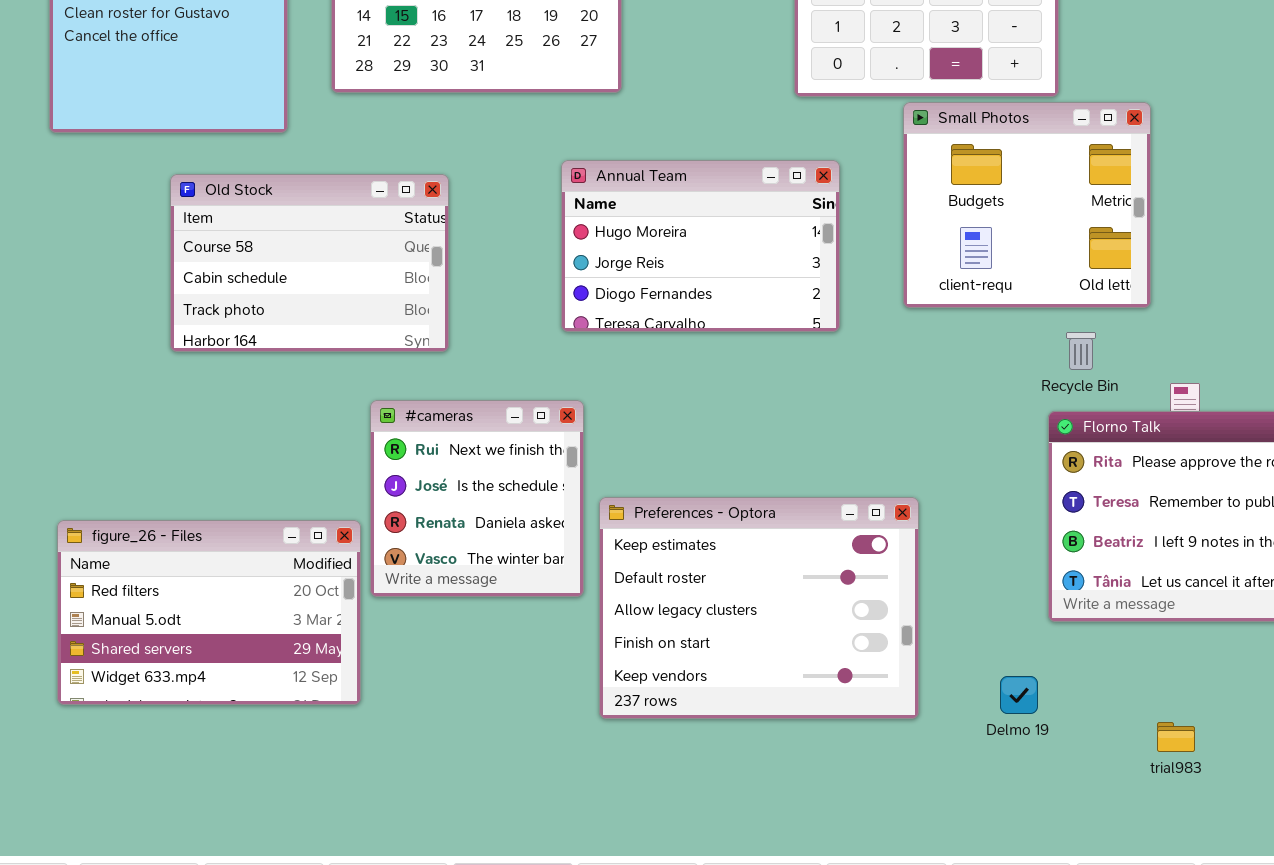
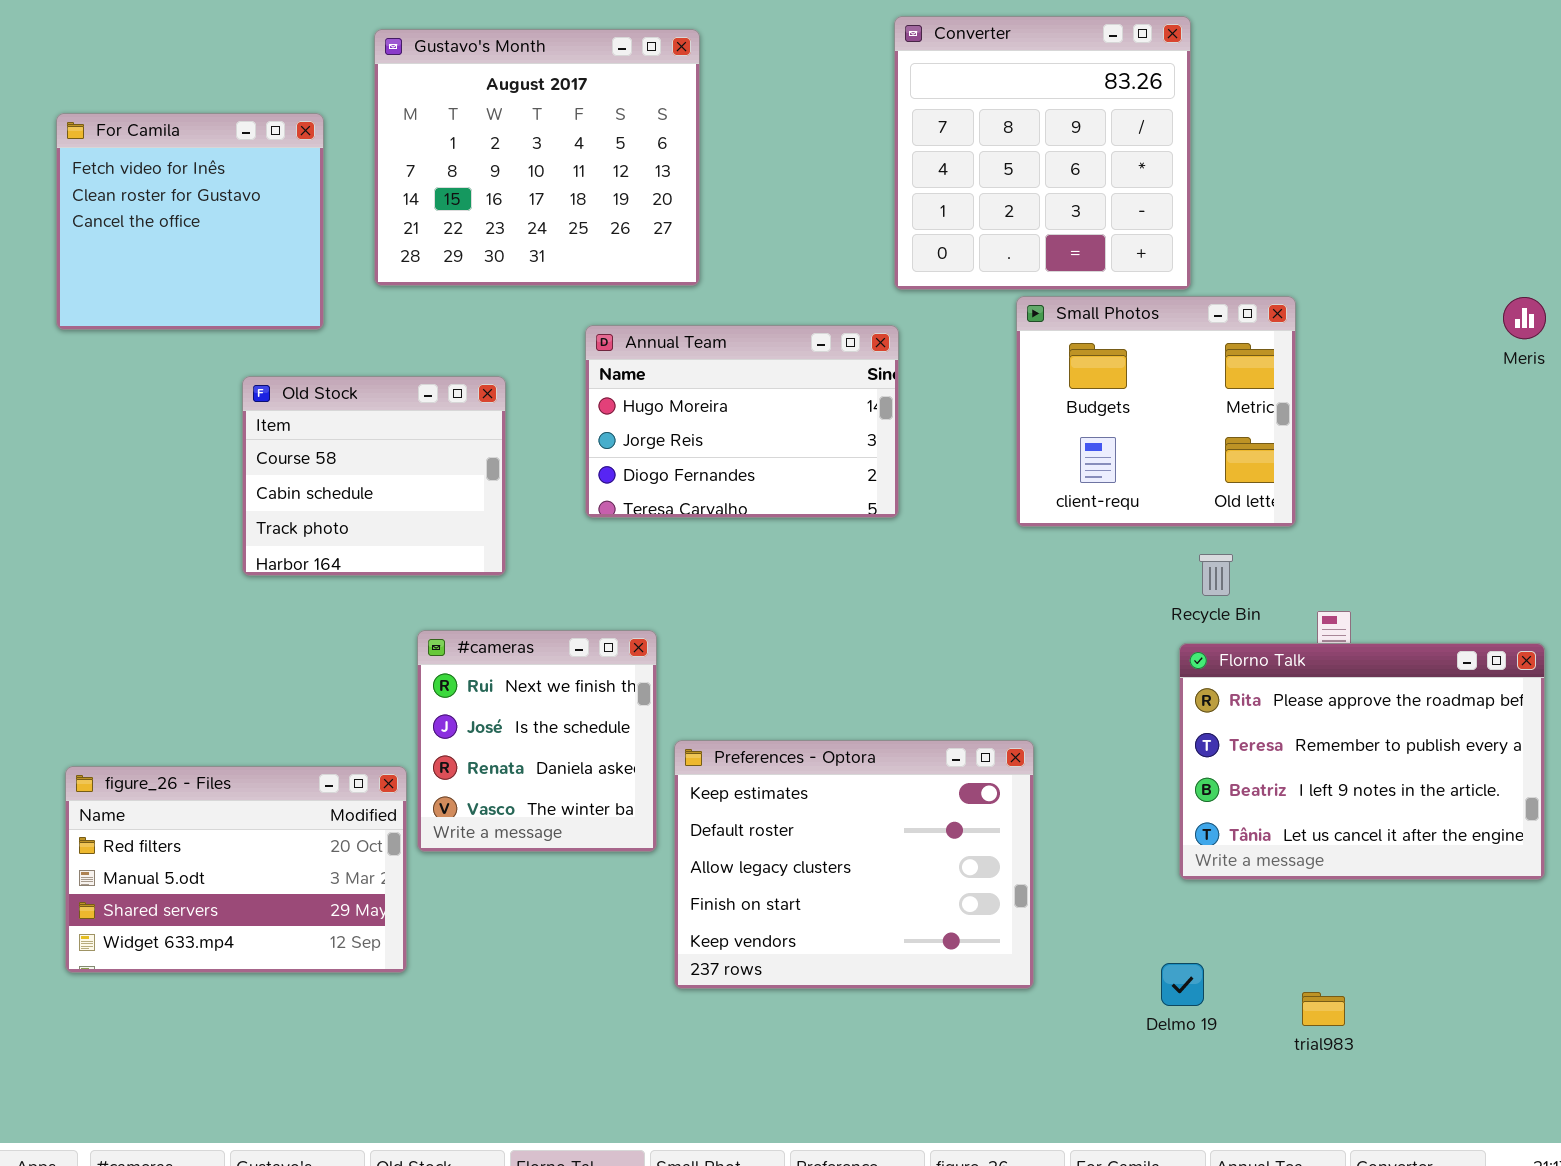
Annual Team: [561,160,840,332] -> [585,325,899,518], moved
Old Stock: [170,174,449,352] -> [242,376,506,576], resized
Delmo 19: [1000,676,1038,714] -> [1161,963,1204,1006], moved

